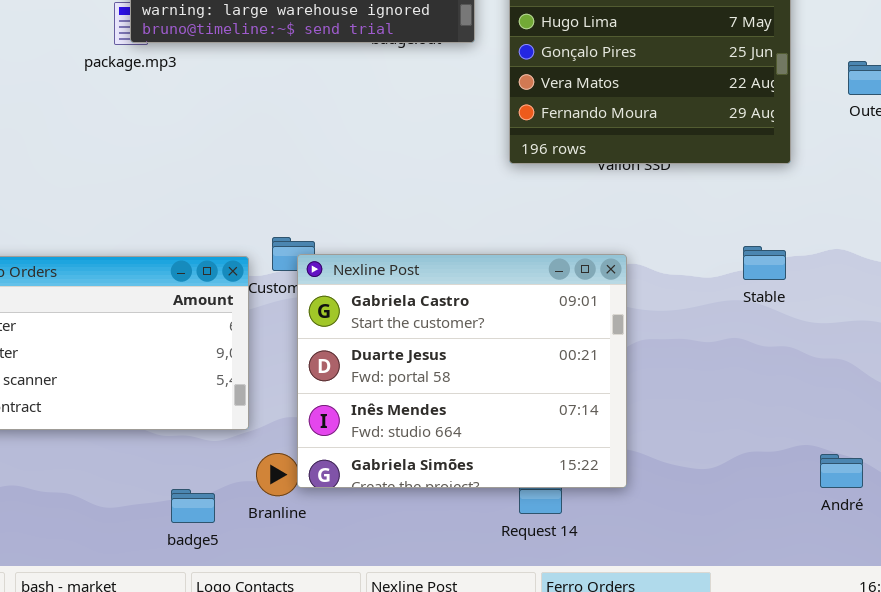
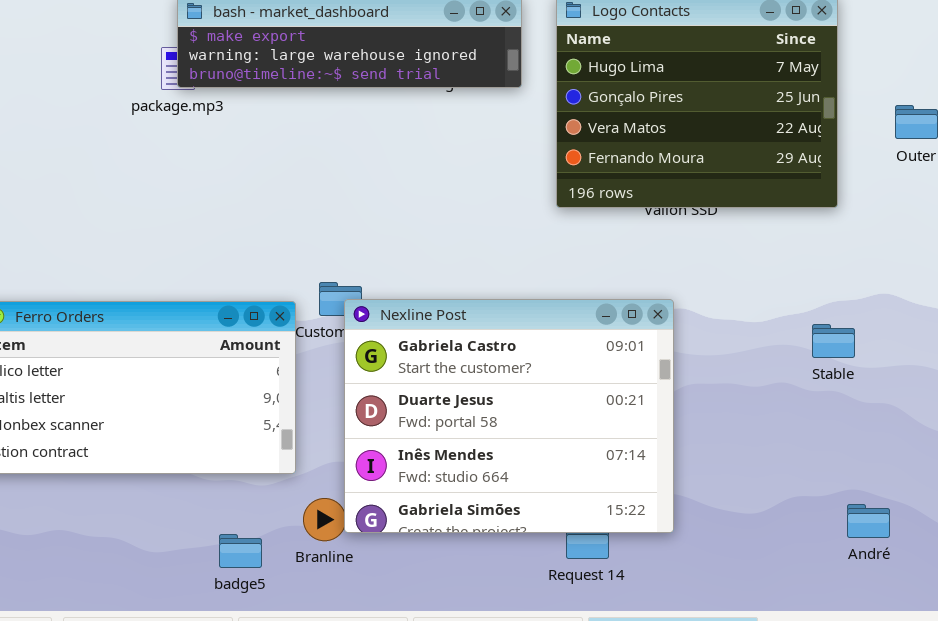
Stable: [743,246,786,280] -> [812,324,855,358], moved
André: [820,454,863,488] -> [847,504,890,538], moved

